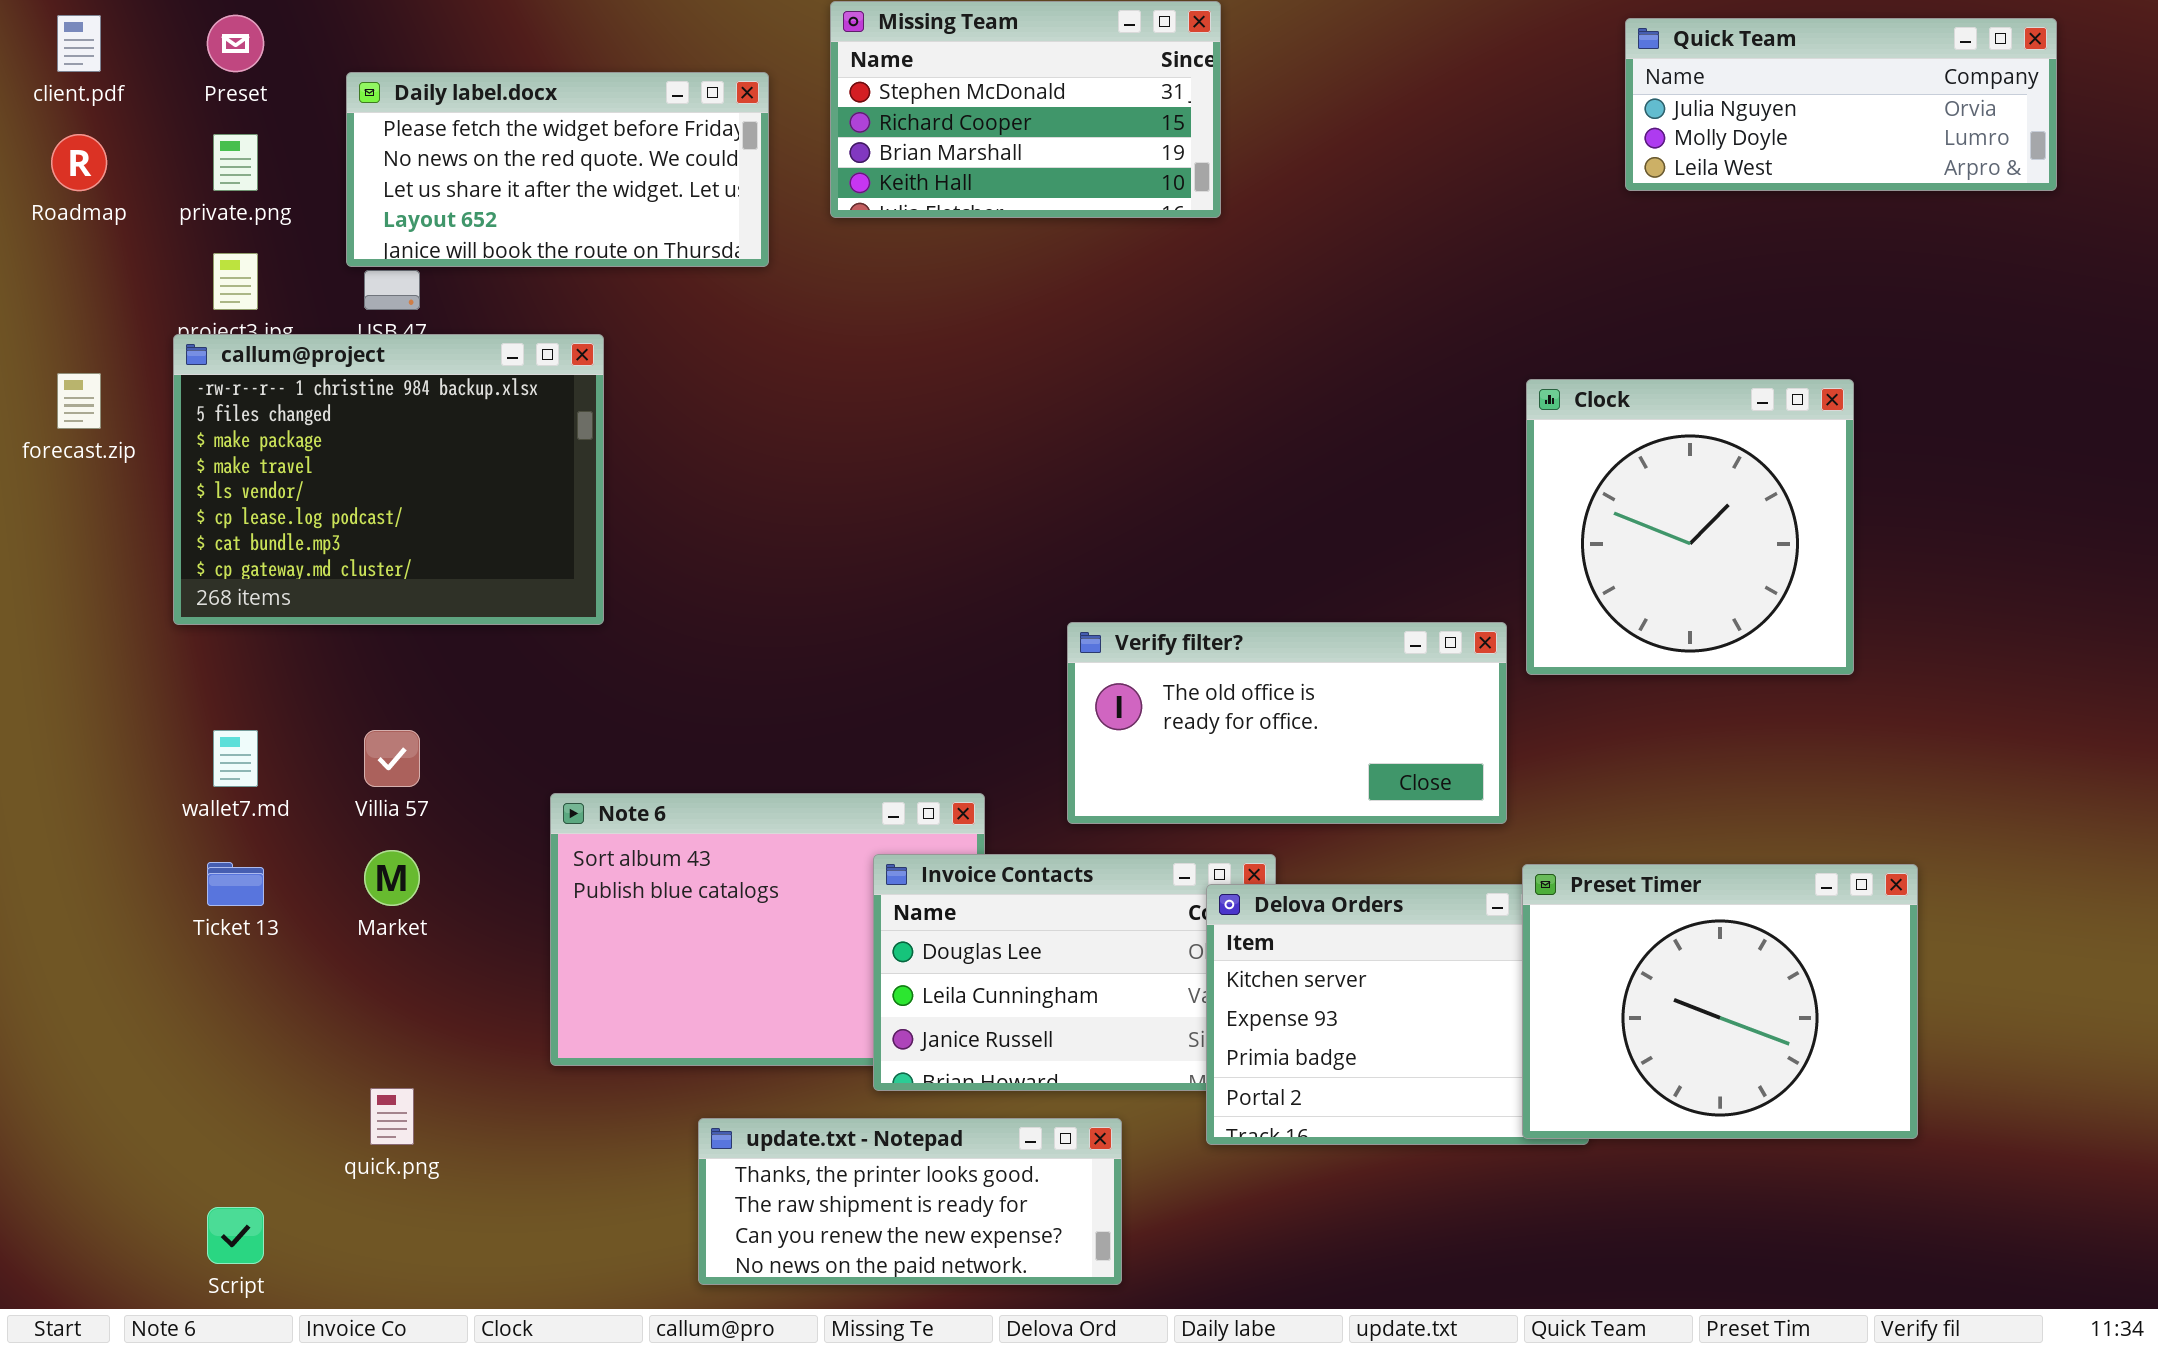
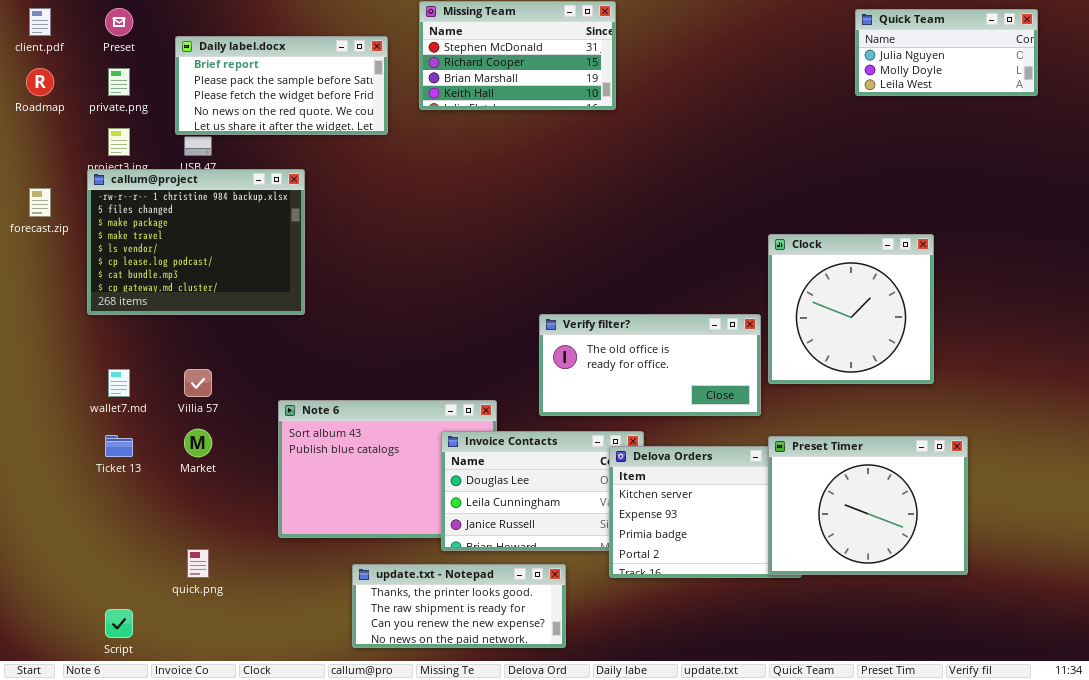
Quick Team: [1625,18,2057,191] -> [855,9,1038,96], resized
Daily label.docx: [346,72,769,267] -> [175,36,388,135], scrolled up 2 rows
Clock: [1526,379,1854,675] -> [768,234,934,384], moved

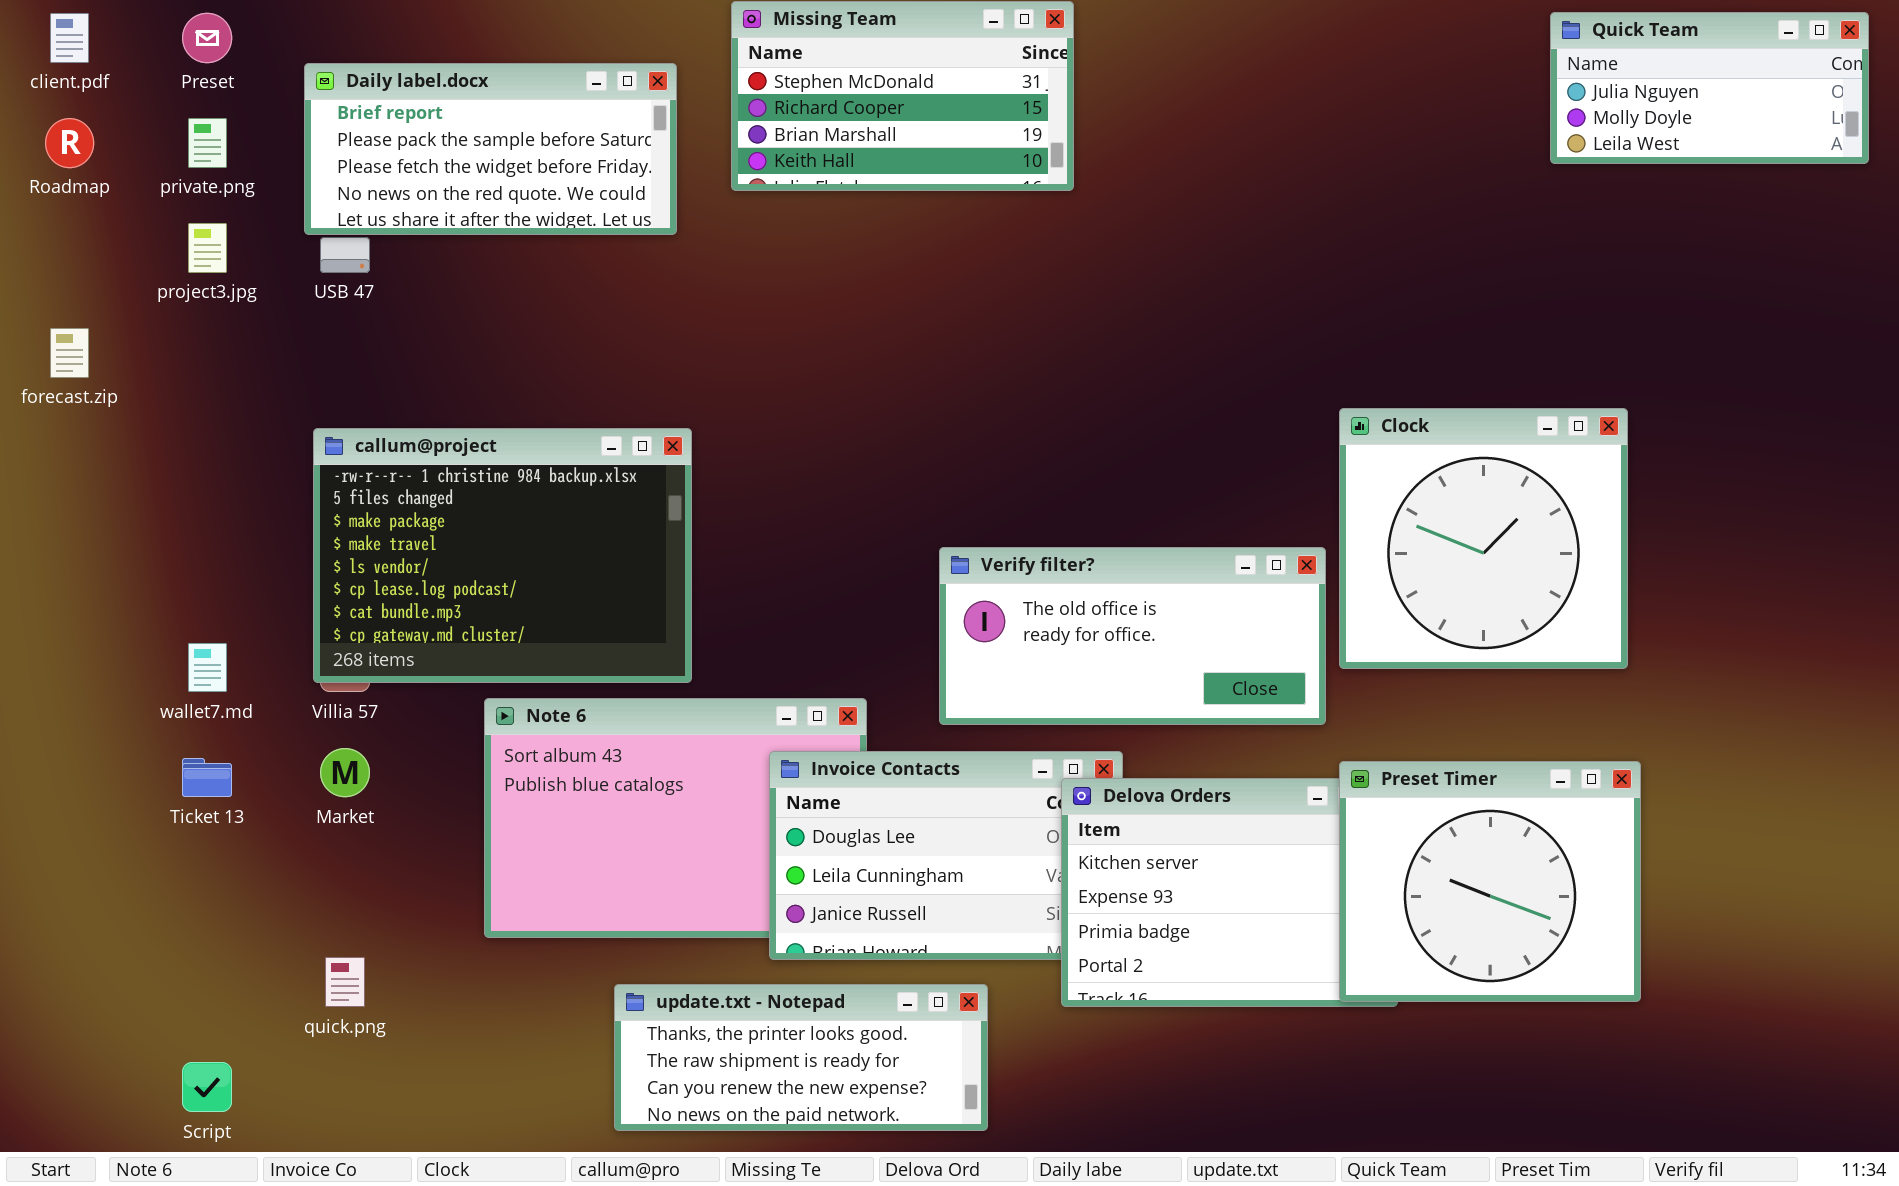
Quick Team: [855,9,1038,96] -> [1550,12,1869,164], moved
callum@project: [87,169,305,315] -> [313,428,692,683], moved
Preset Timer: [768,436,968,575] -> [1339,761,1641,1002], resized

